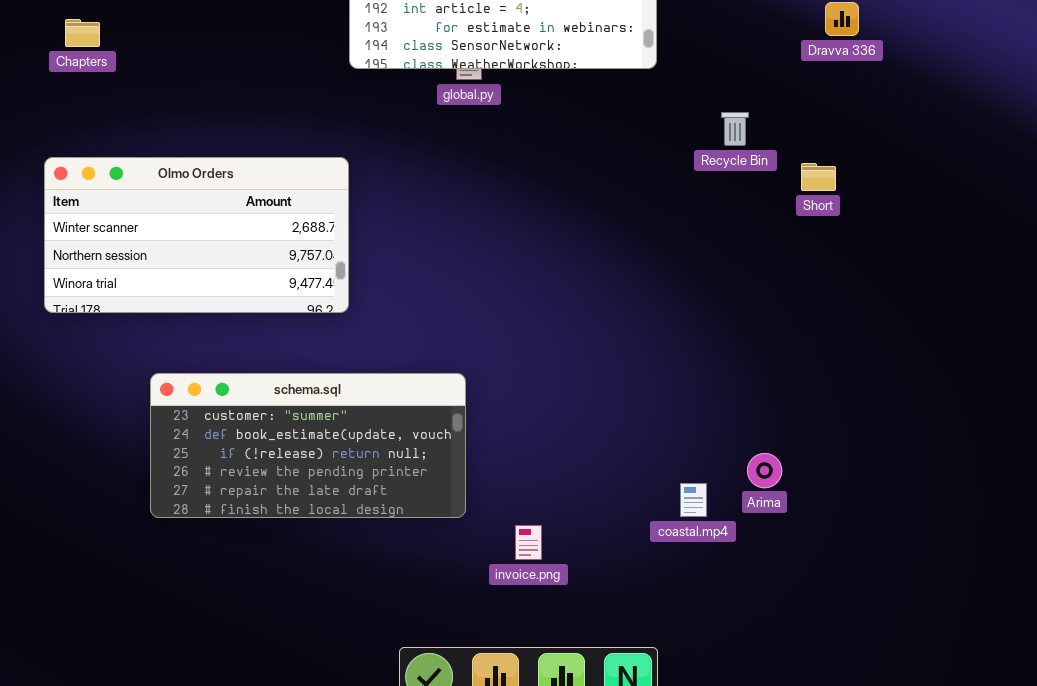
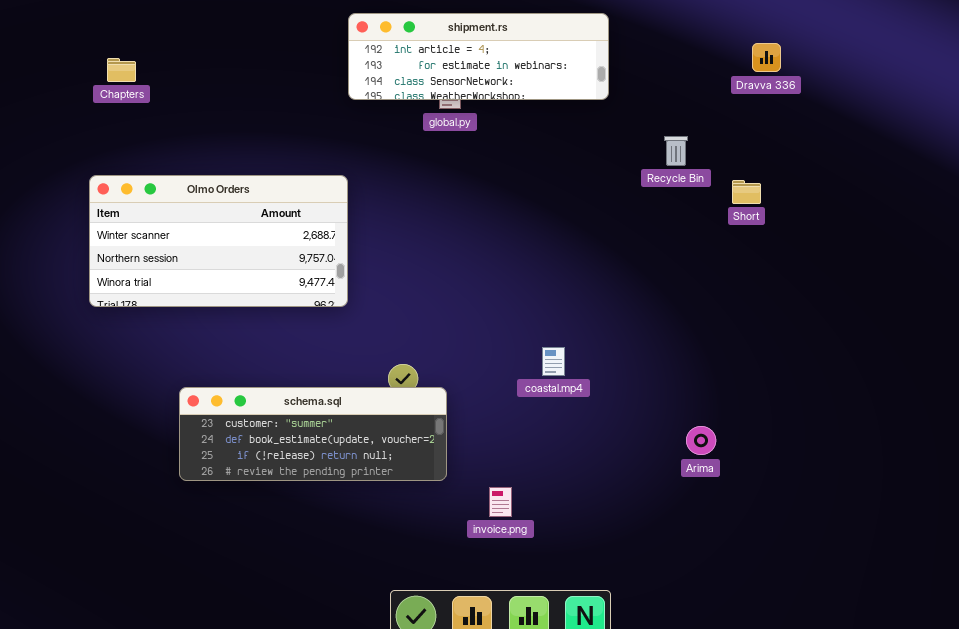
schema.sql: [150,373,466,518] -> [179,387,447,481], resized
coastal.mp4: [680,483,707,517] -> [542,347,565,376], moved

